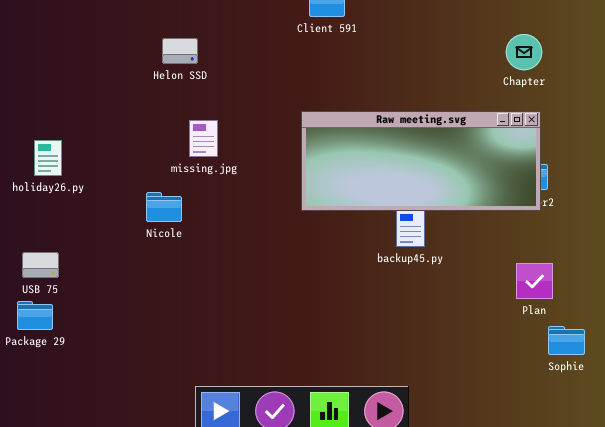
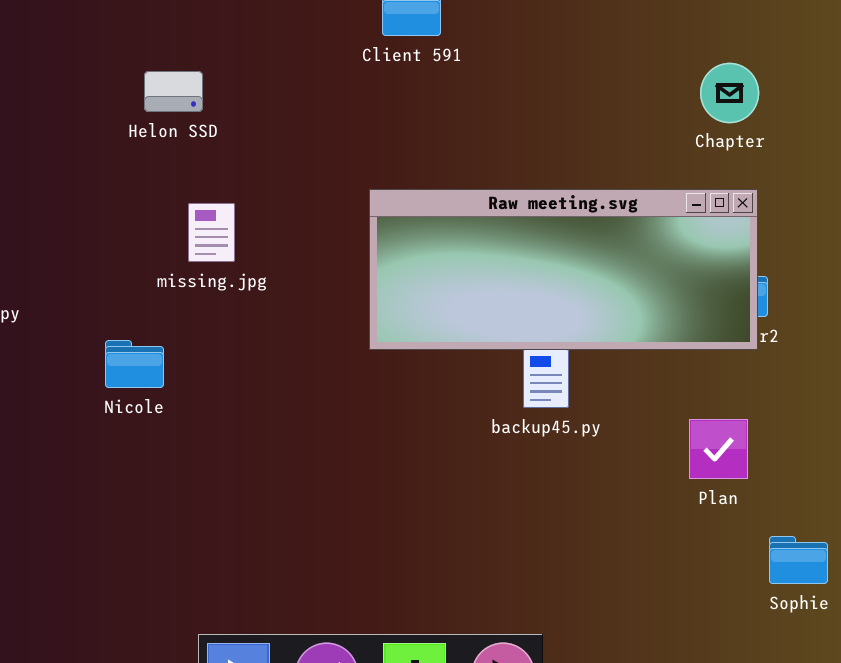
Nicole: [146,192,182,222] -> [105,340,164,388], moved
Plan: [516,263,553,299] -> [689,419,748,479], moved

